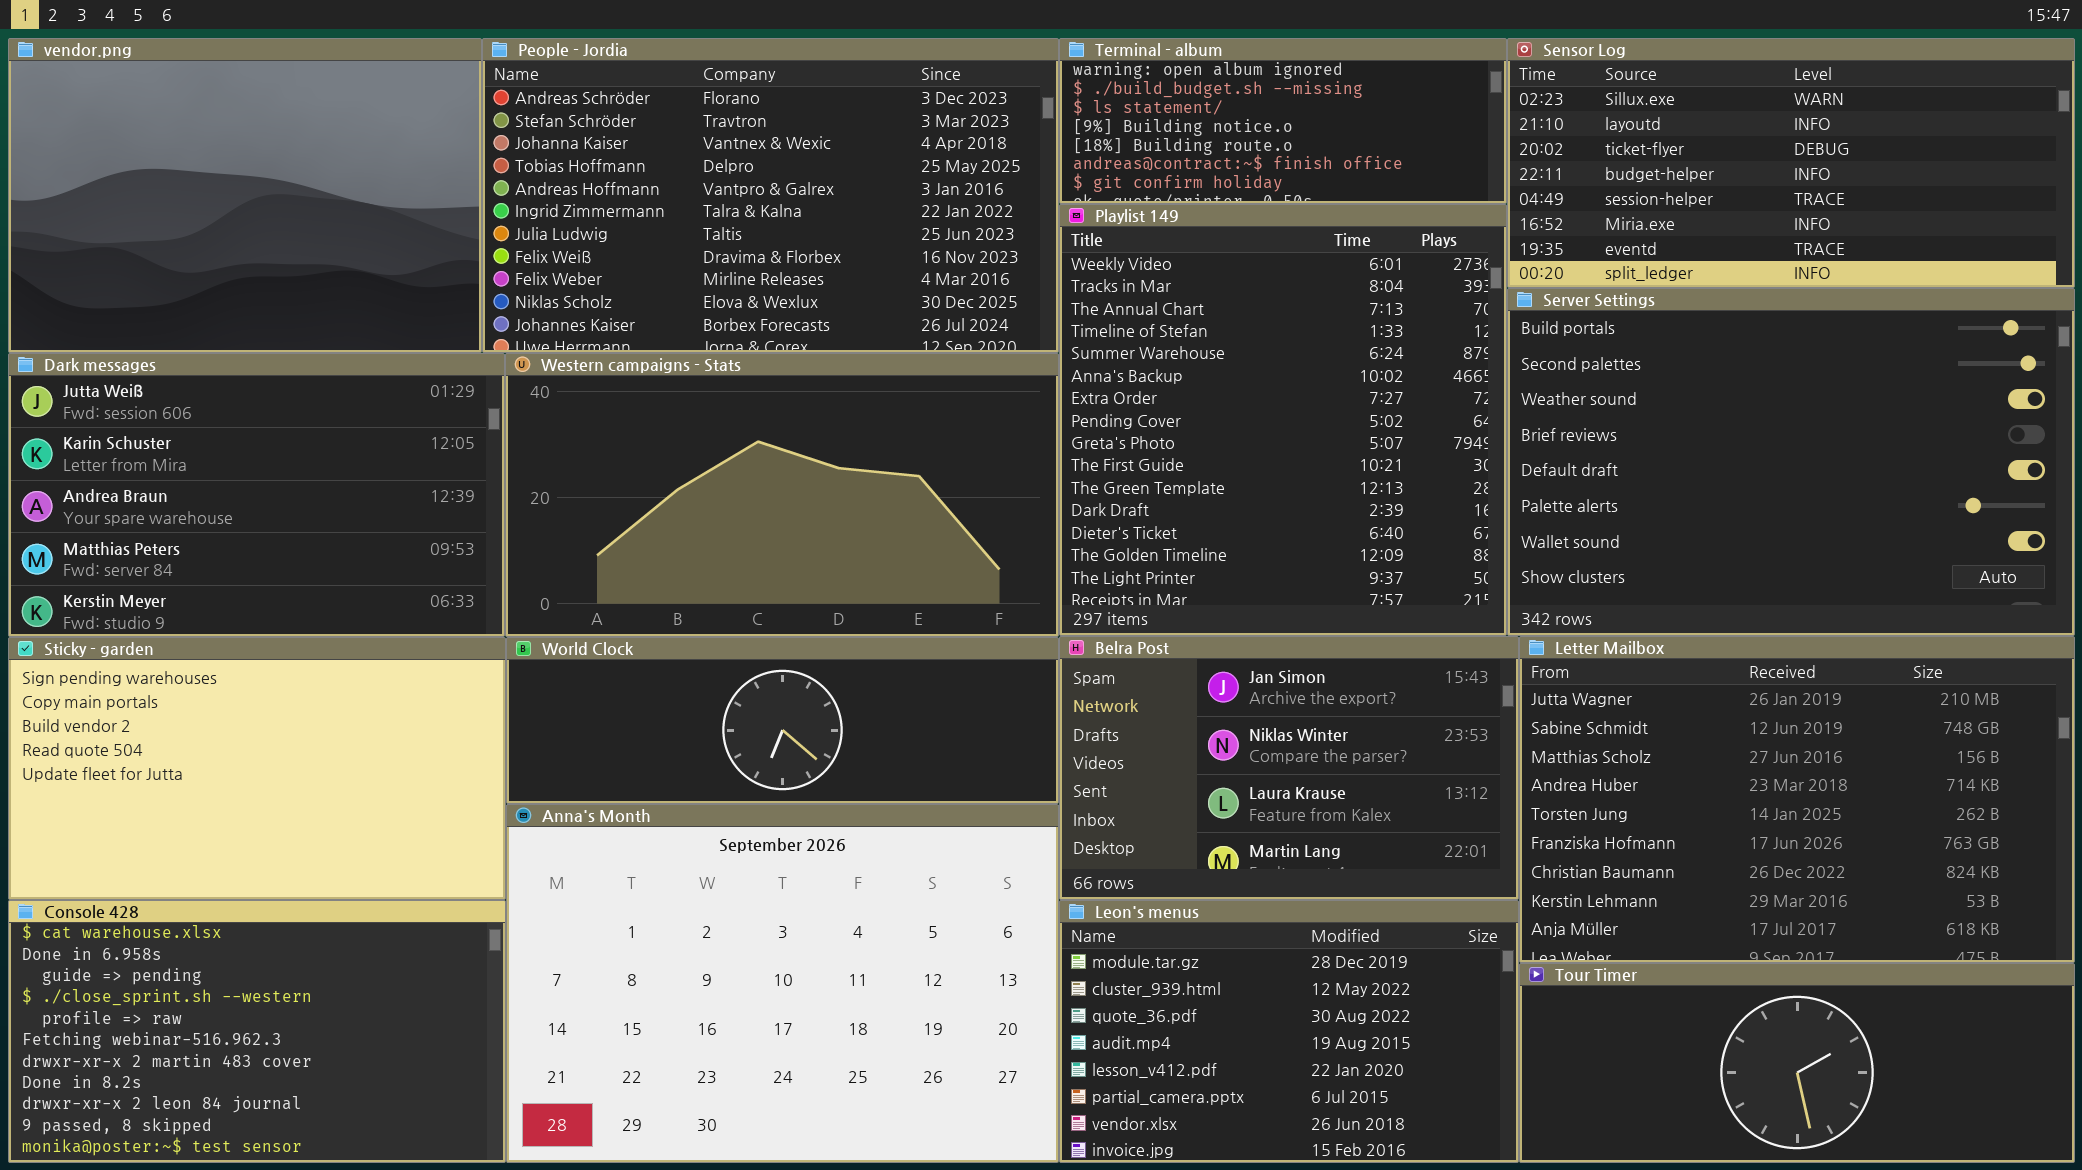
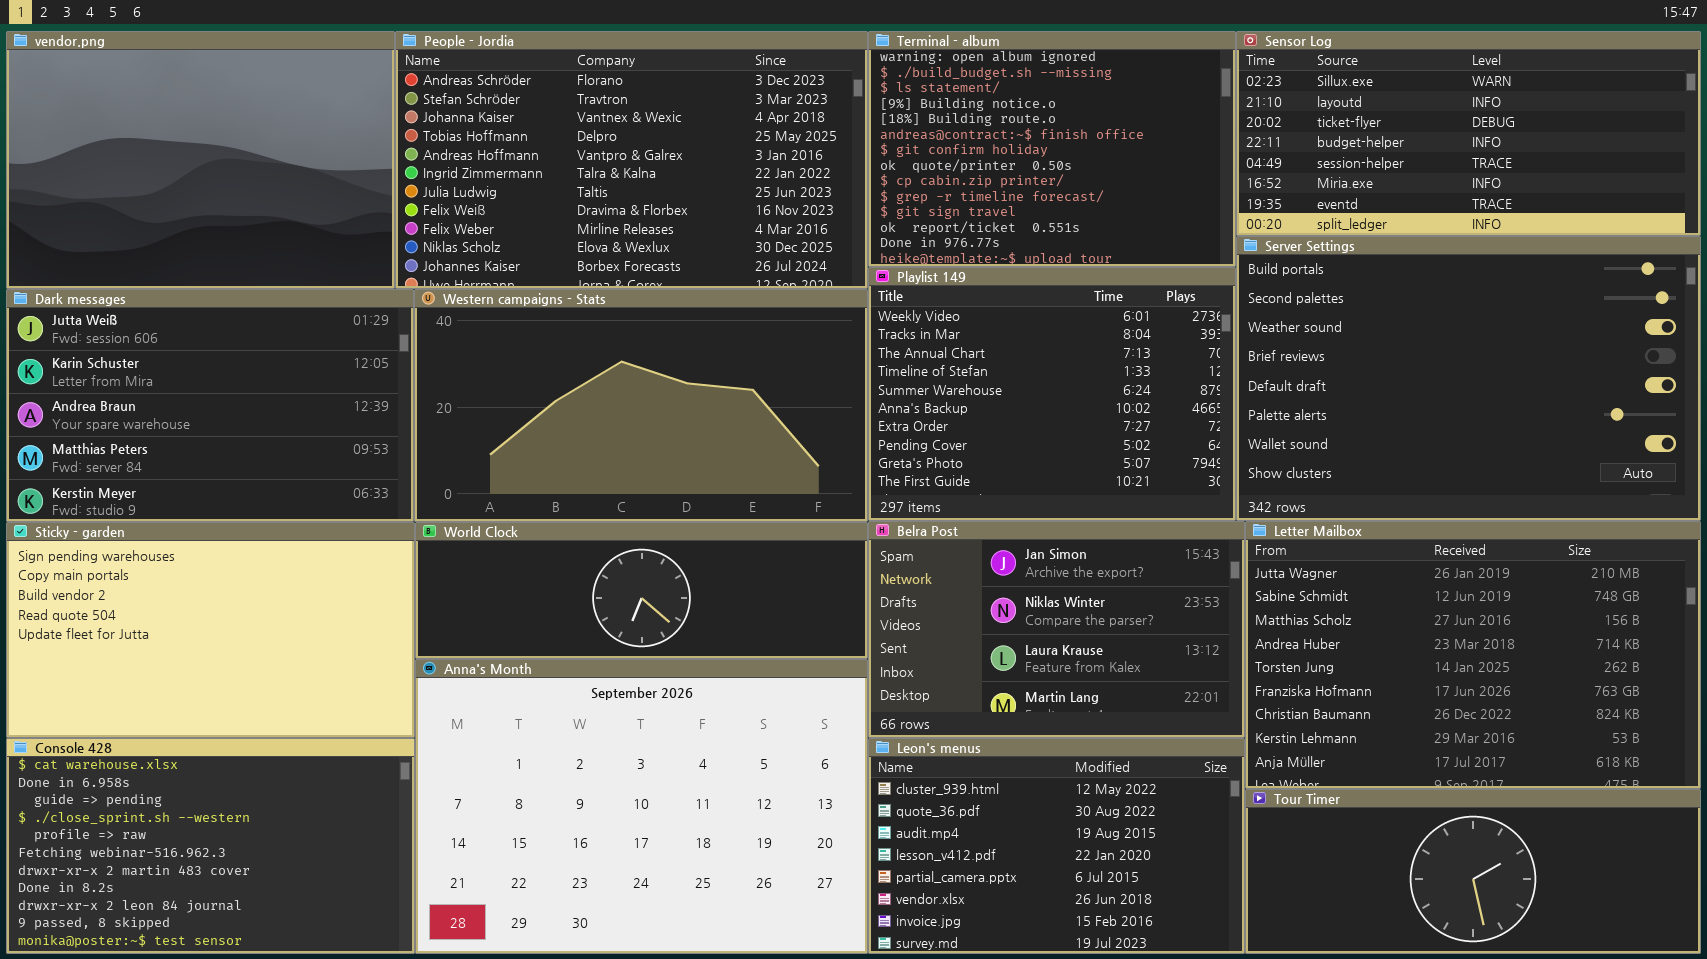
Terminal - album: [1059,38,1507,204] -> [868,31,1236,267], resized
Playlist 149: [1059,204,1507,636] -> [868,267,1236,521], resized
Leon's menus: [1059,900,1519,1163] -> [868,738,1245,954], scrolled down 1 row

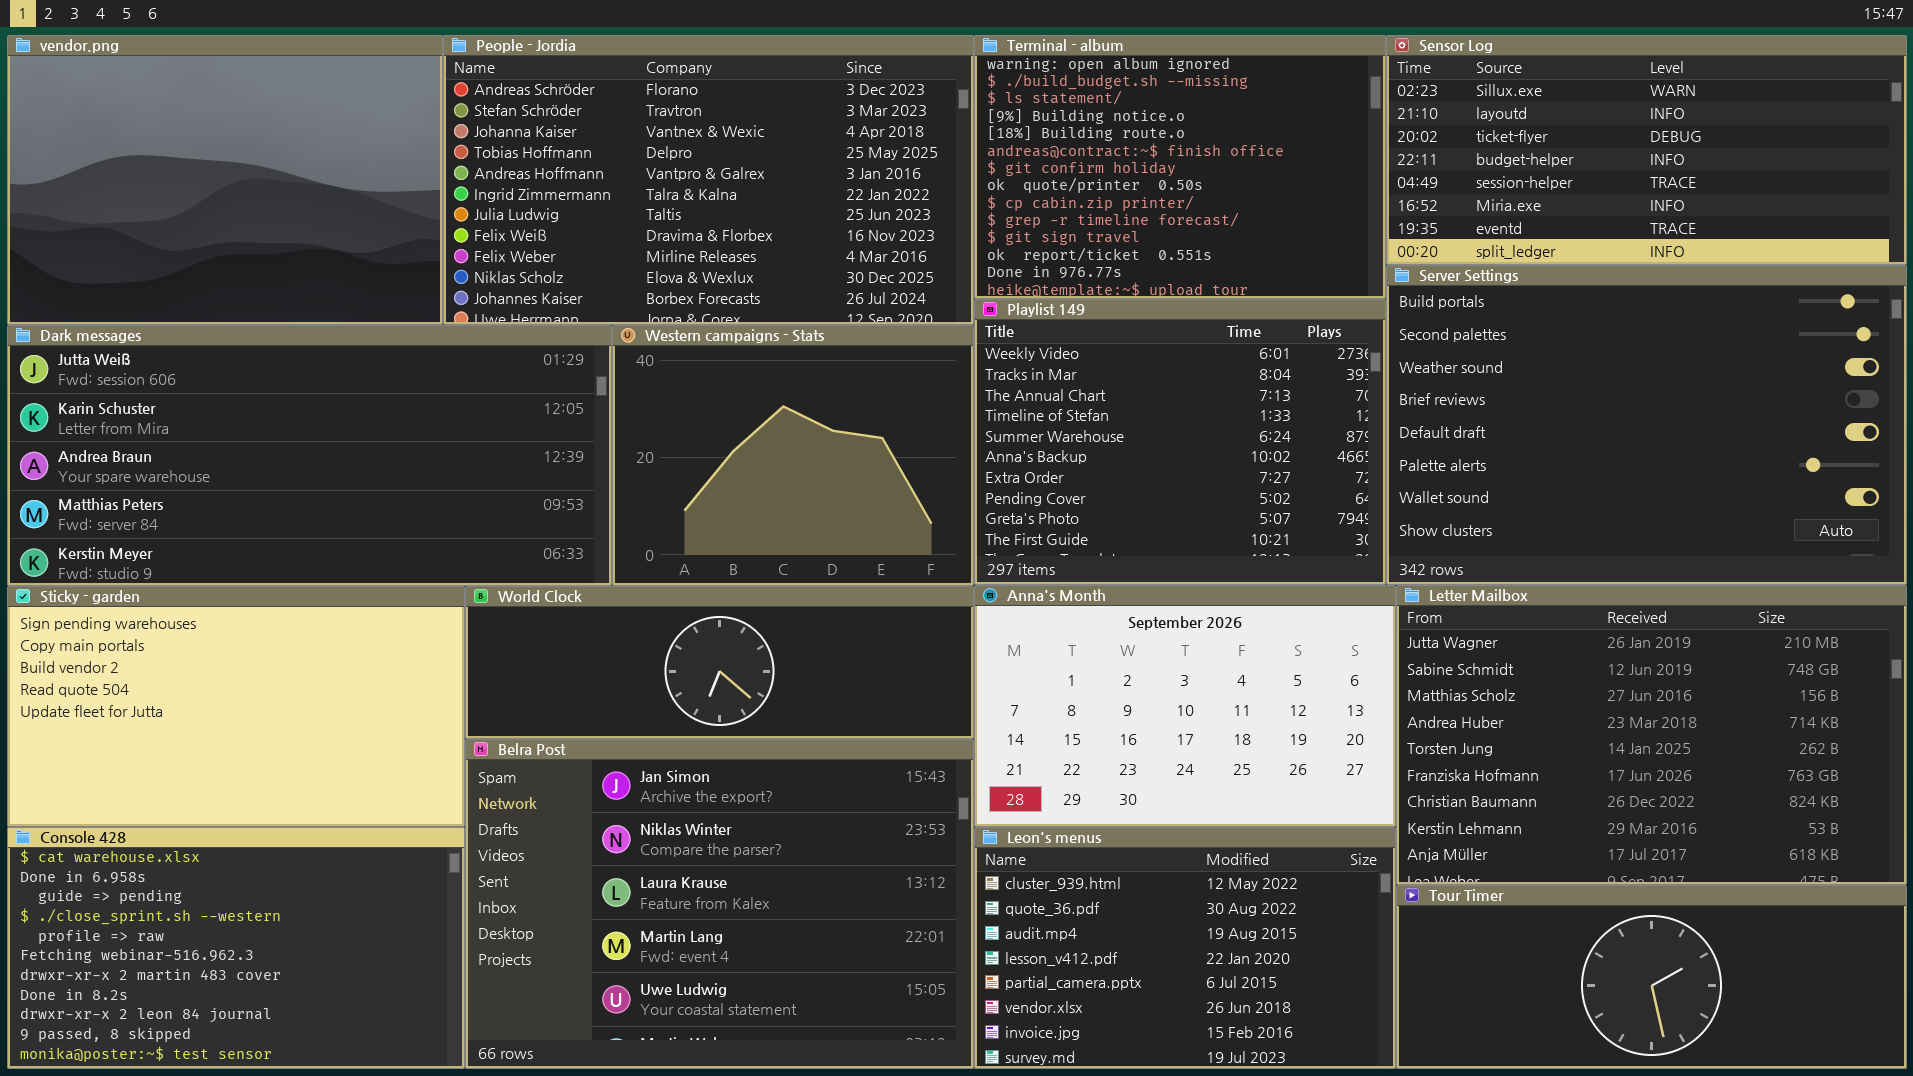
Dark messages: [6,289,414,522] -> [7,325,612,586], resized
Western campaigns - Stats: [414,289,868,522] -> [612,325,974,586], resized
Belra Post: [868,521,1245,738] -> [465,739,974,1069], moved, resized
Anna's Month: [415,659,868,954] -> [974,585,1396,827], moved, resized

